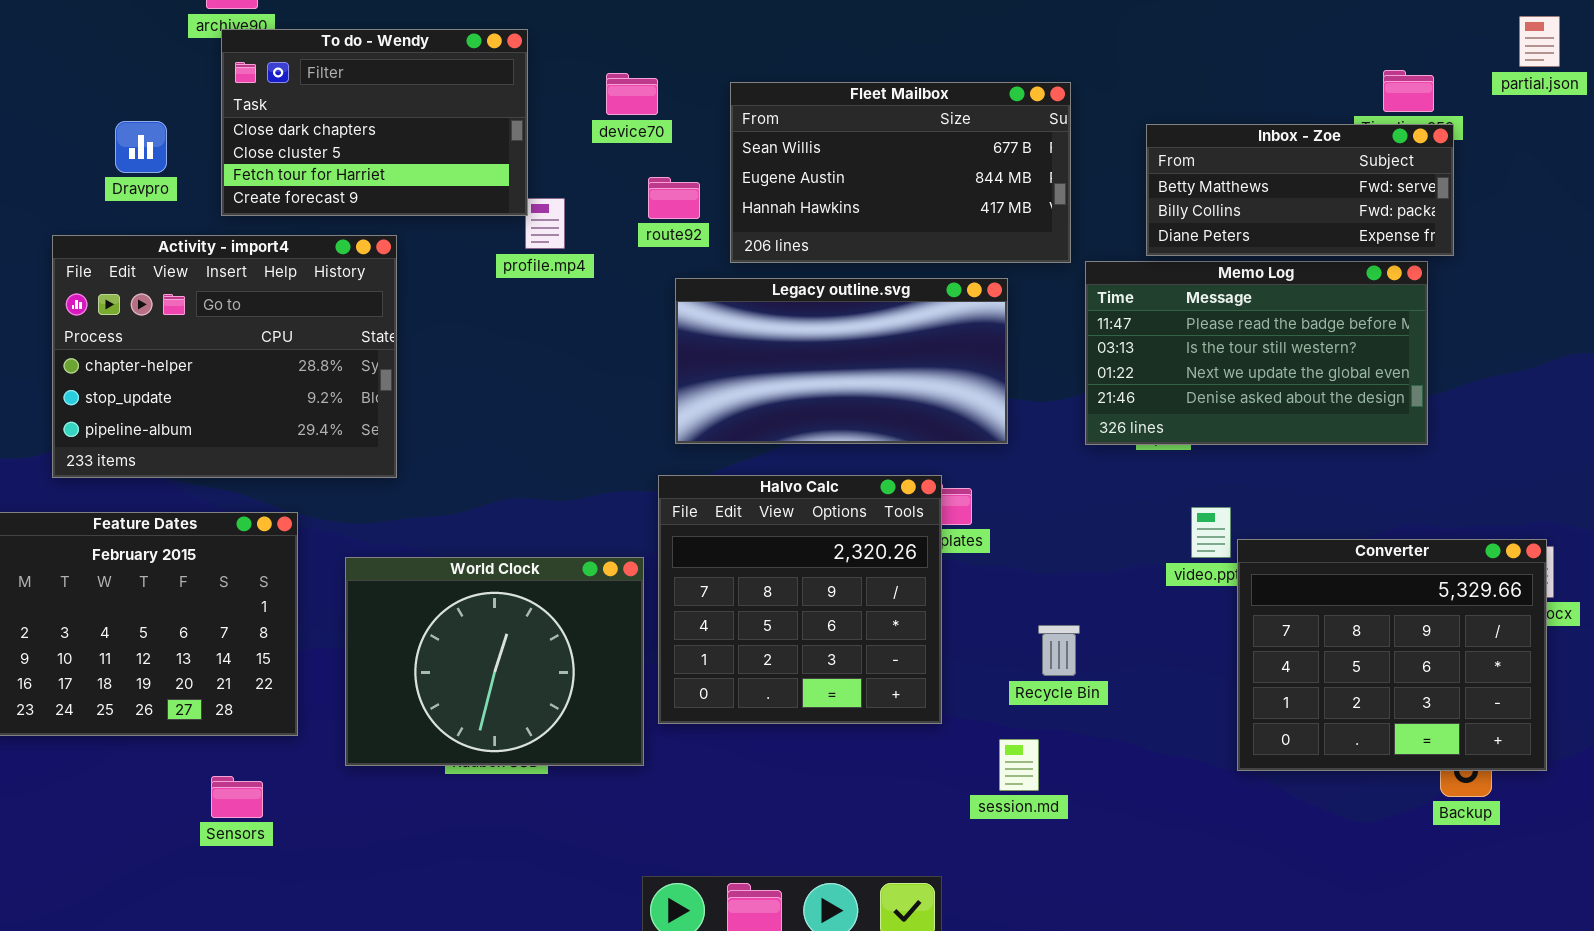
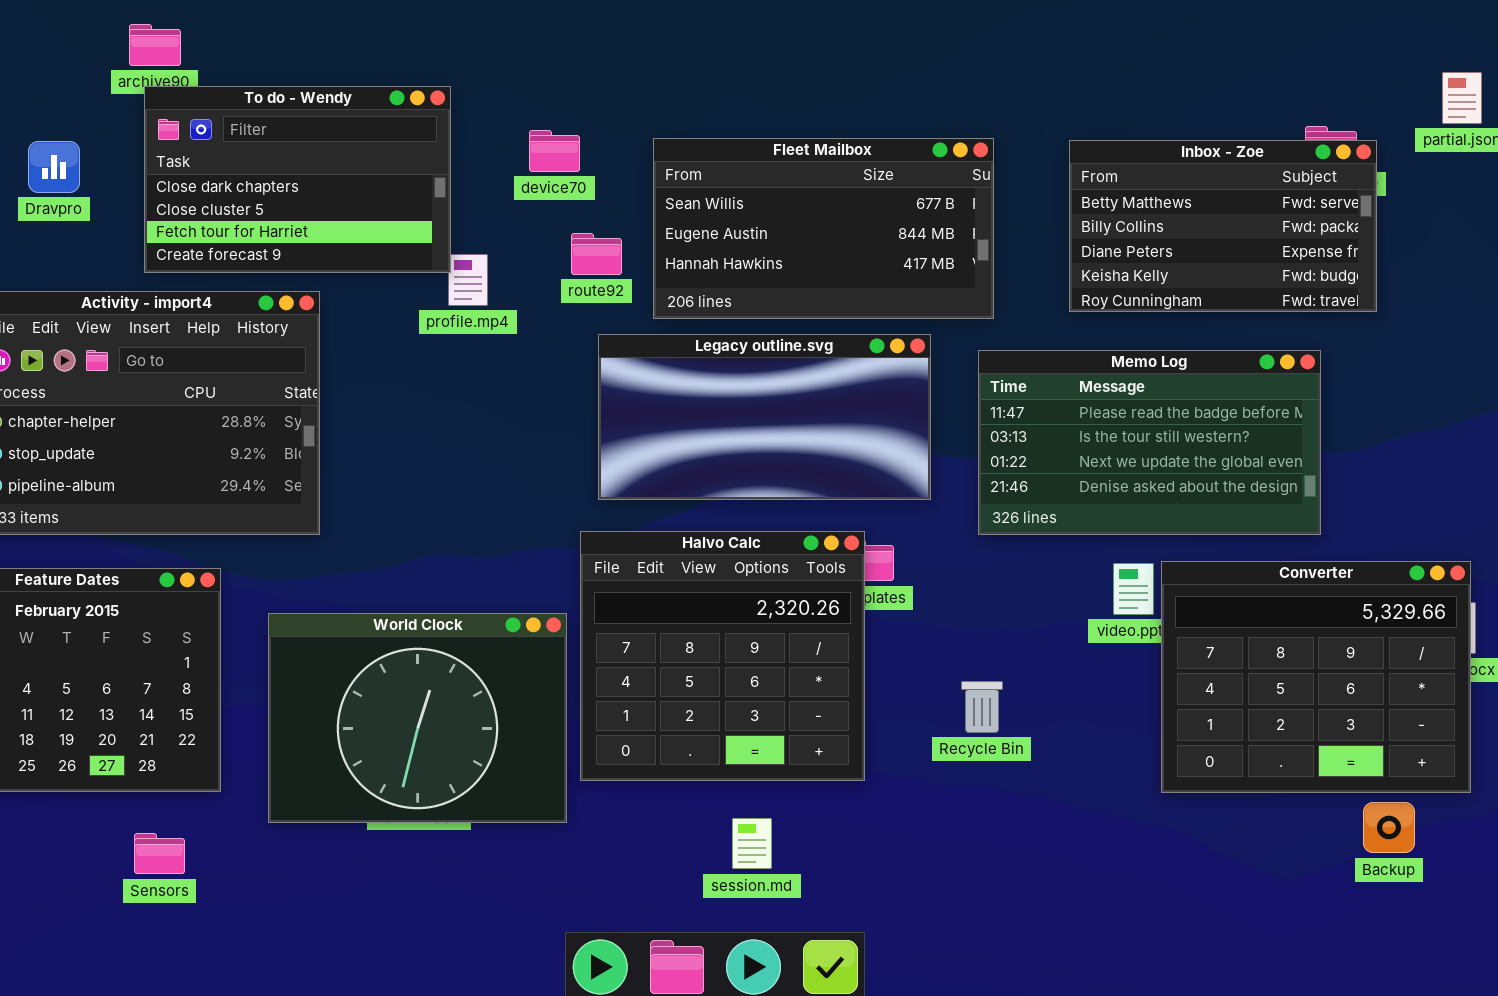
Dravpro: [115,121,167,173] -> [28,141,80,193], moved
Inbox - Zoe: [1146,124,1454,256] -> [1069,140,1377,312], resized
Memo Log: [1085,261,1428,445] -> [978,350,1321,535], moved
Converter: [1237,539,1547,771] -> [1161,561,1471,793], moved
session.md: [999,739,1039,791] -> [732,818,772,869], moved

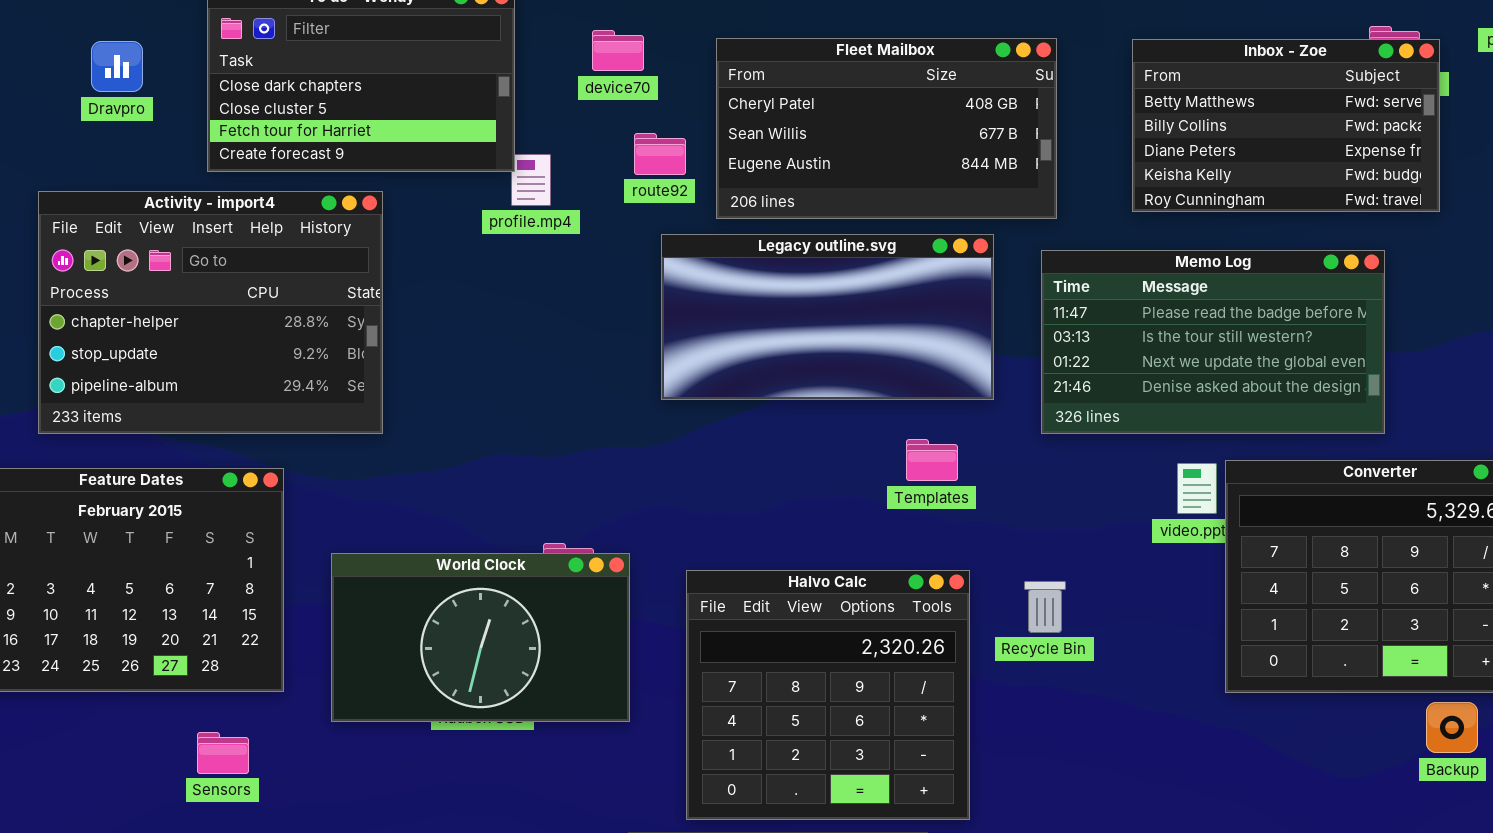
Fleet Mailbox: [653,138,994,319] -> [716,38,1057,219], scrolled up 1 row
Halvo Calc: [580,531,865,781] -> [686,570,970,820], moved
World Clock: [268,613,567,823] -> [331,553,630,722], resized

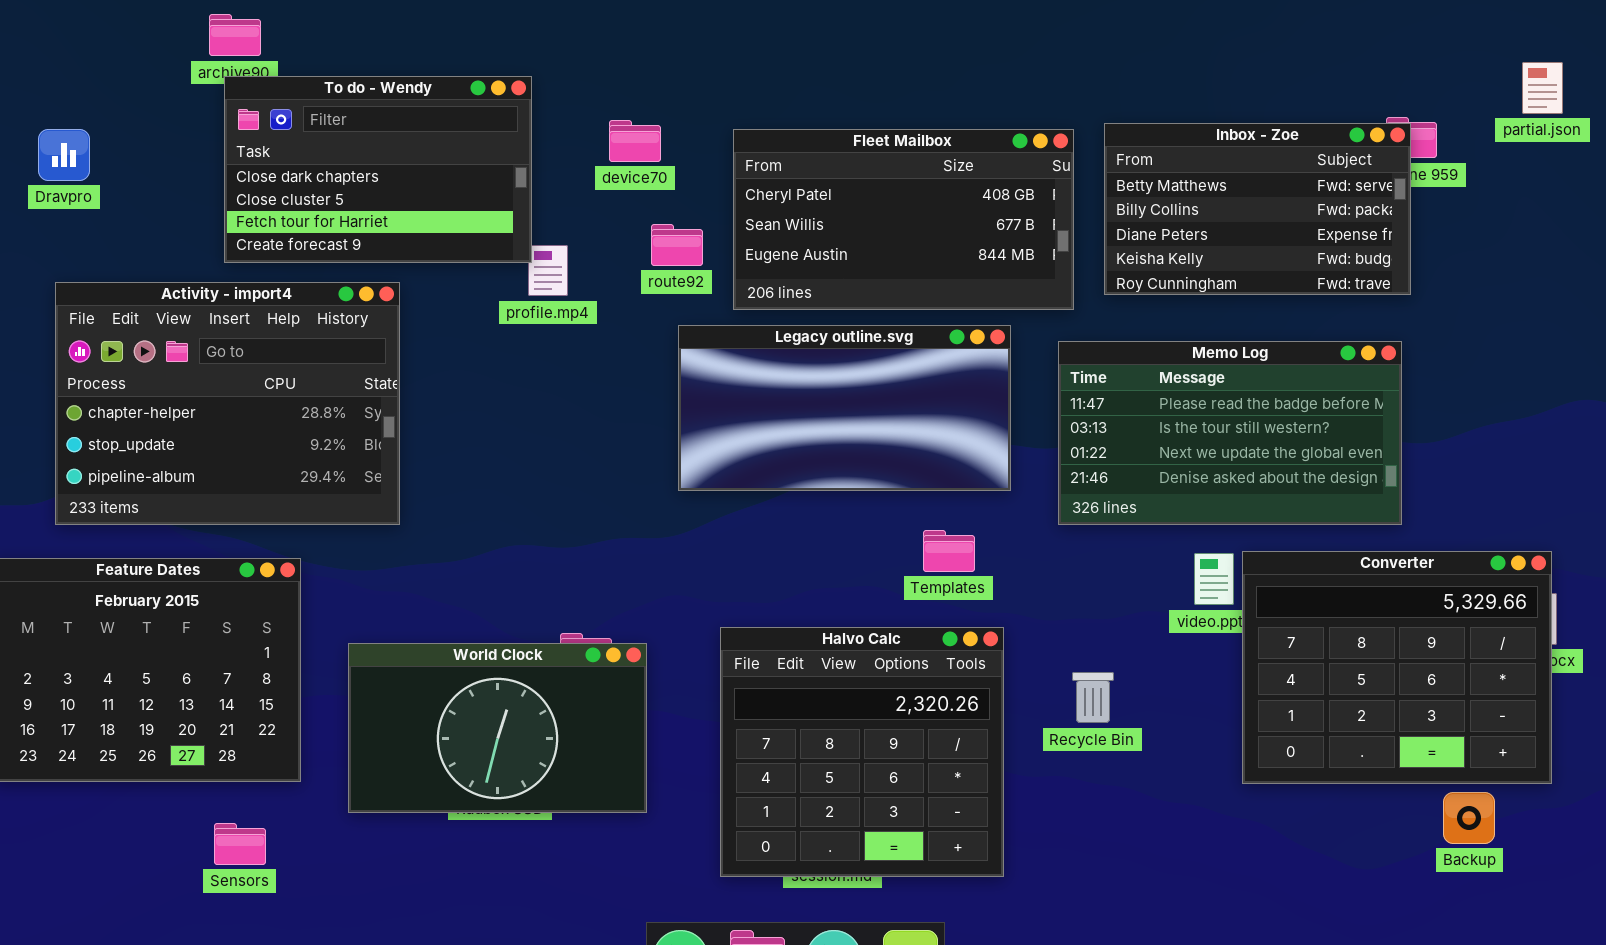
Inbox - Zoe: [1132,39,1440,212] -> [1104,123,1411,295], moved
Dravpro: [91,41,143,92] -> [38,129,90,181], moved
Halvo Calc: [686,570,970,820] -> [720,627,1004,877], moved
Recycle Bin: [1024,581,1066,633] -> [1072,672,1114,723], moved

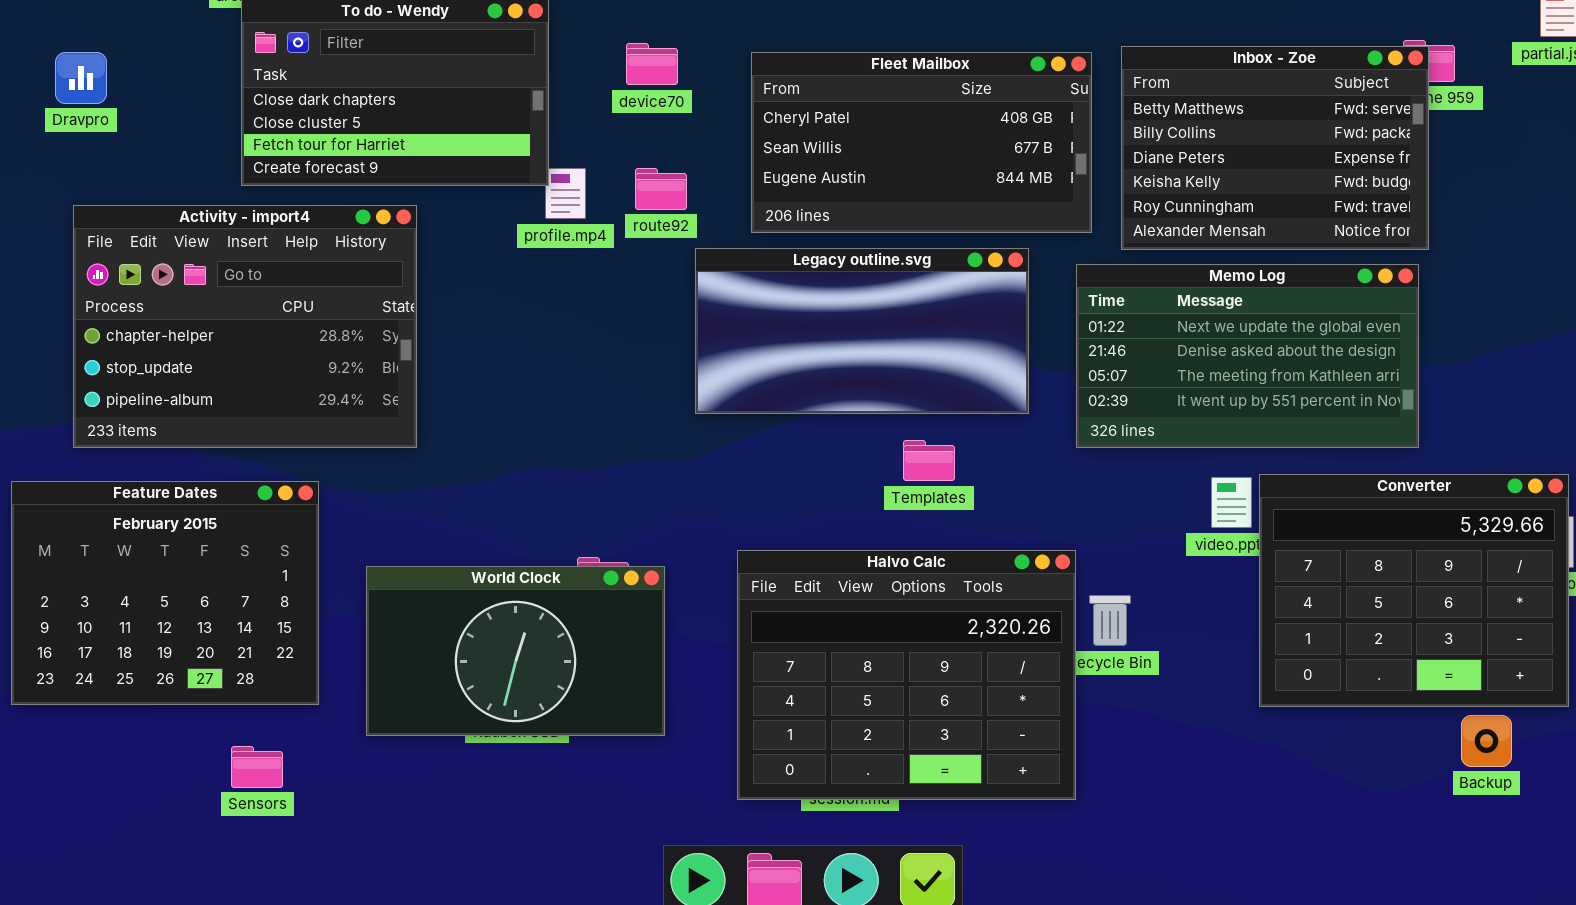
Inbox - Zoe: [1104,123,1411,295] -> [1121,46,1429,250], resized
route92: [651,224,703,266] -> [635,168,687,210], moved
Memo Log: [1058,341,1402,525] -> [1076,264,1419,448], scrolled down 2 rows
Templates: [923,530,975,572] -> [903,440,955,481], moved
Halvo Calc: [720,627,1004,877] -> [737,550,1076,800], resized

